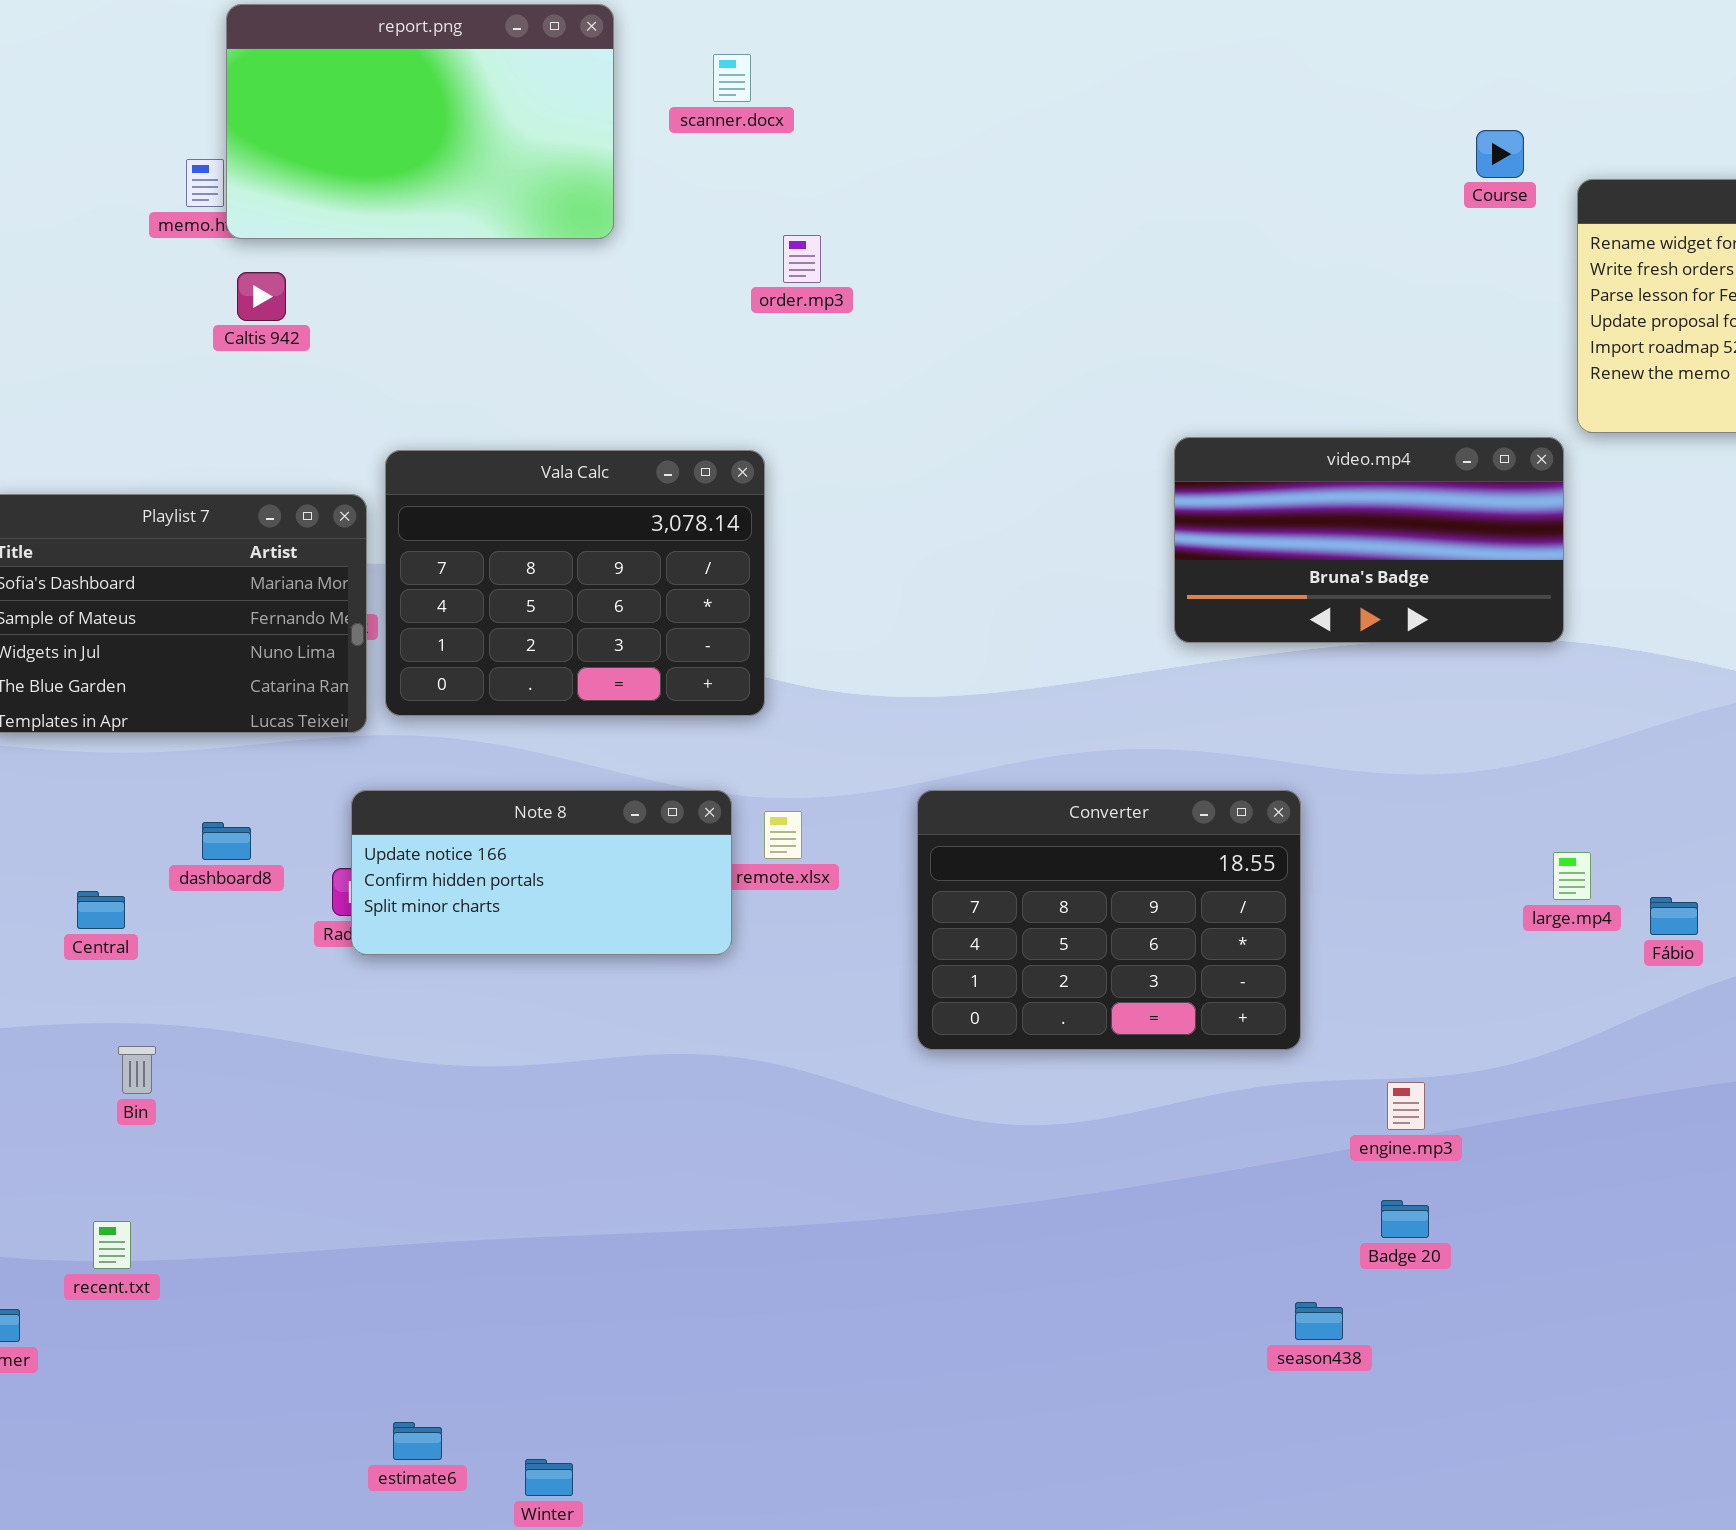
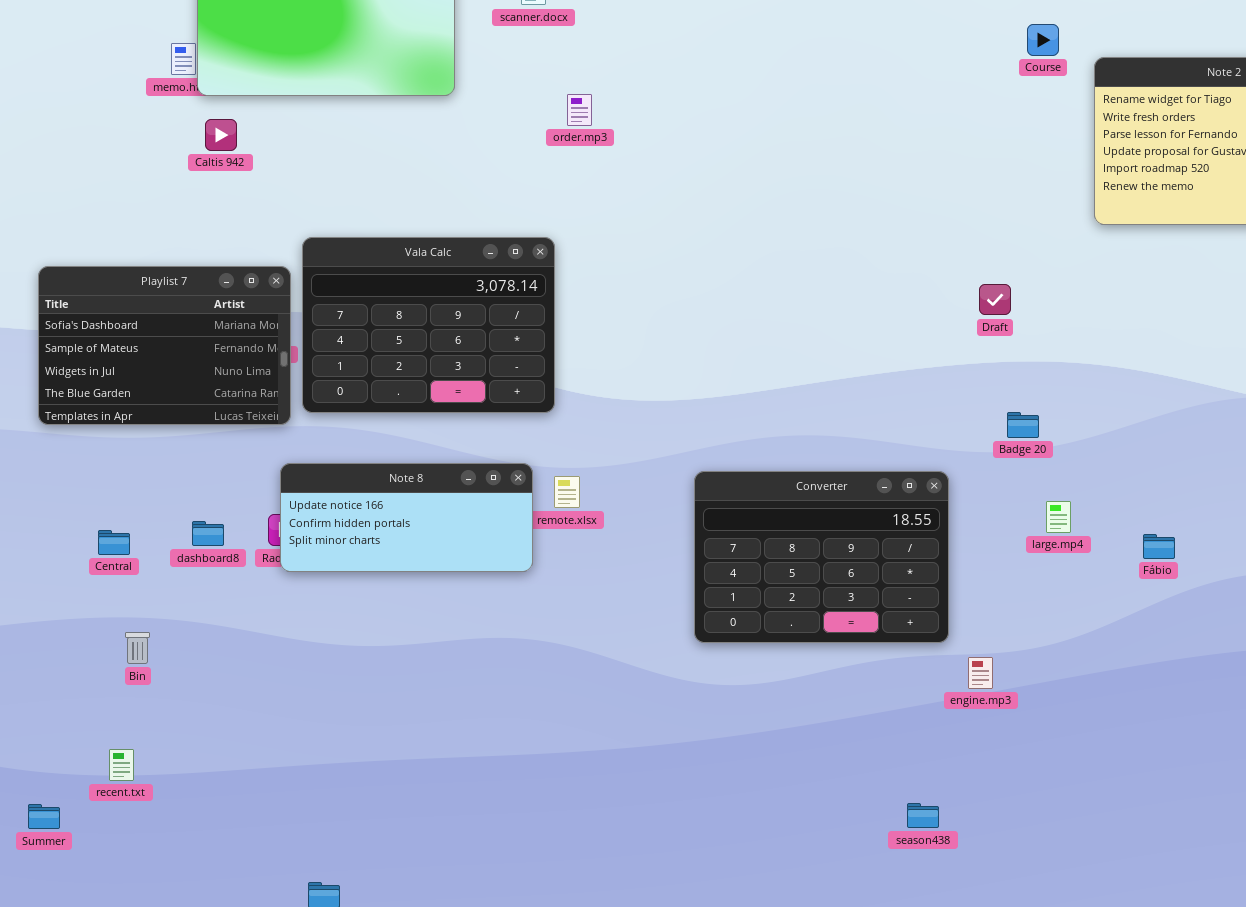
video.mp4: [1174,437,1564,643] -> none, closed
Converter: [917,790,1301,1050] -> [694,471,949,643], moved
dashboard8: [202,822,251,860] -> [192,521,224,546], moved
large.mp4: [1553,852,1591,900] -> [1046,501,1071,533], moved
Badge 20: [1381,1200,1429,1238] -> [1007,412,1039,438], moved

